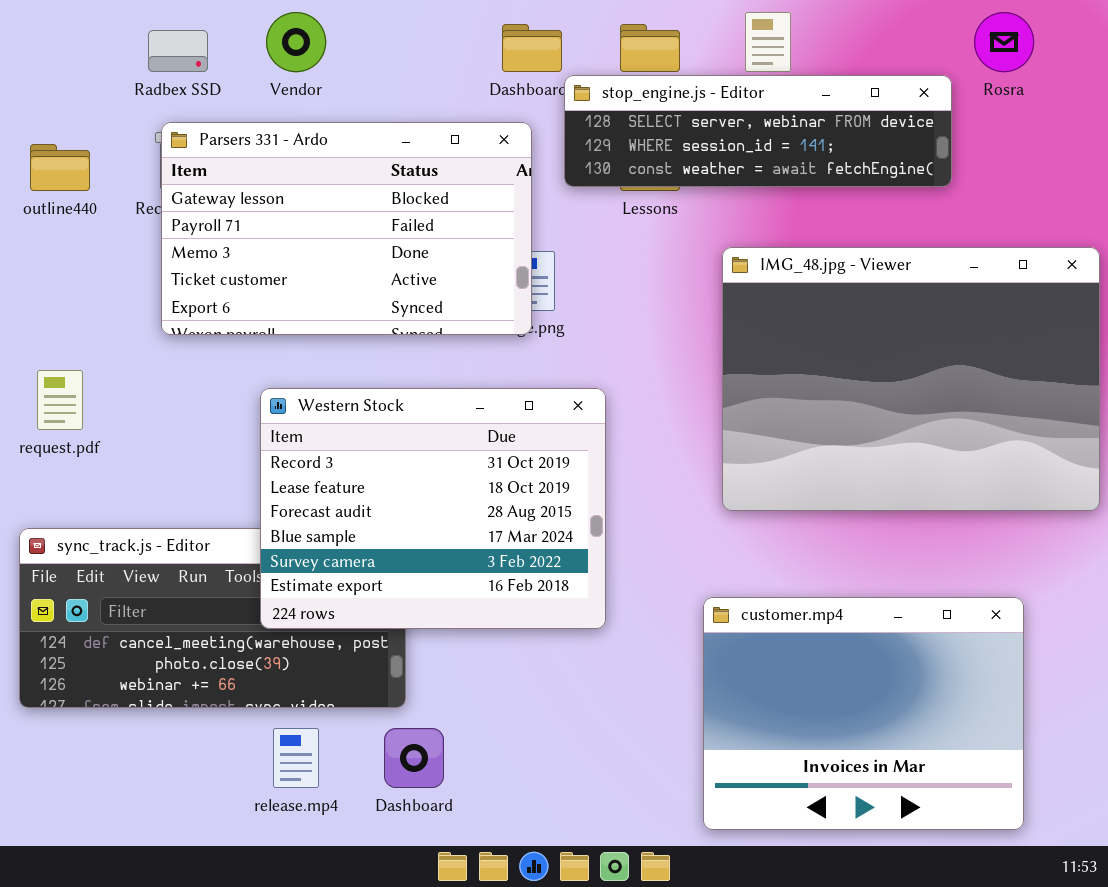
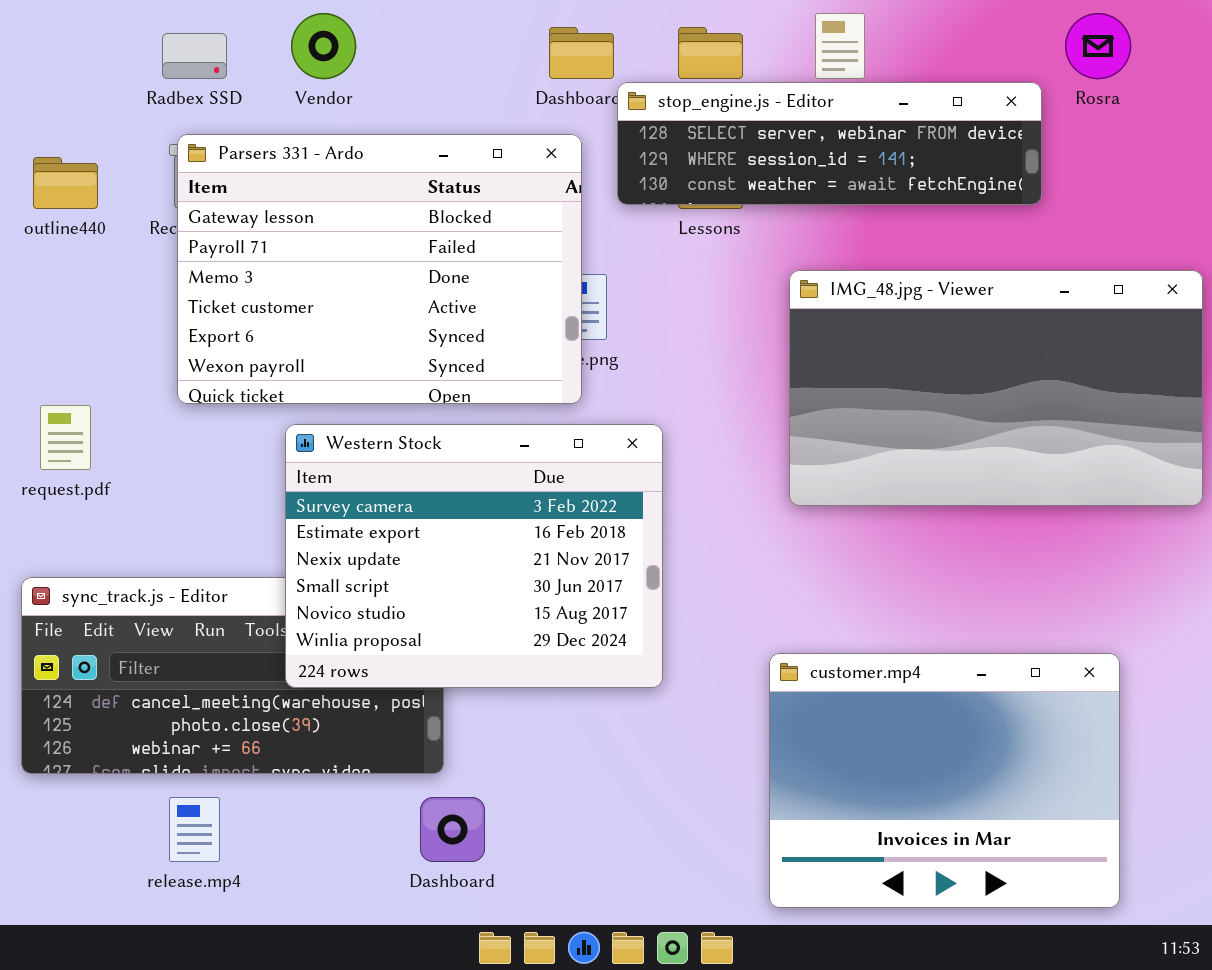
Parsers 331 - Ardo: [161,122,532,335] -> [177,134,582,404], resized
IMG_48.jpg - Viewer: [722,247,1100,511] -> [789,270,1203,506], resized
Western Stock: [260,388,606,629] -> [285,424,663,688], scrolled down 4 rows
release.mp4: [273,728,319,788] -> [169,797,220,862], moved

